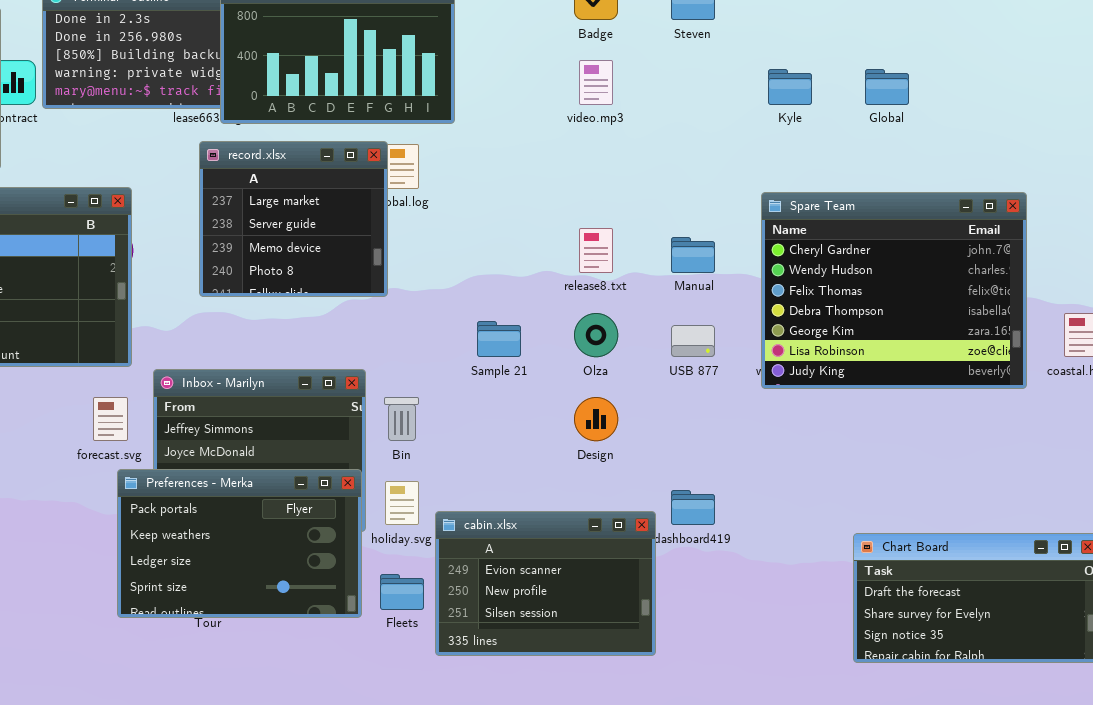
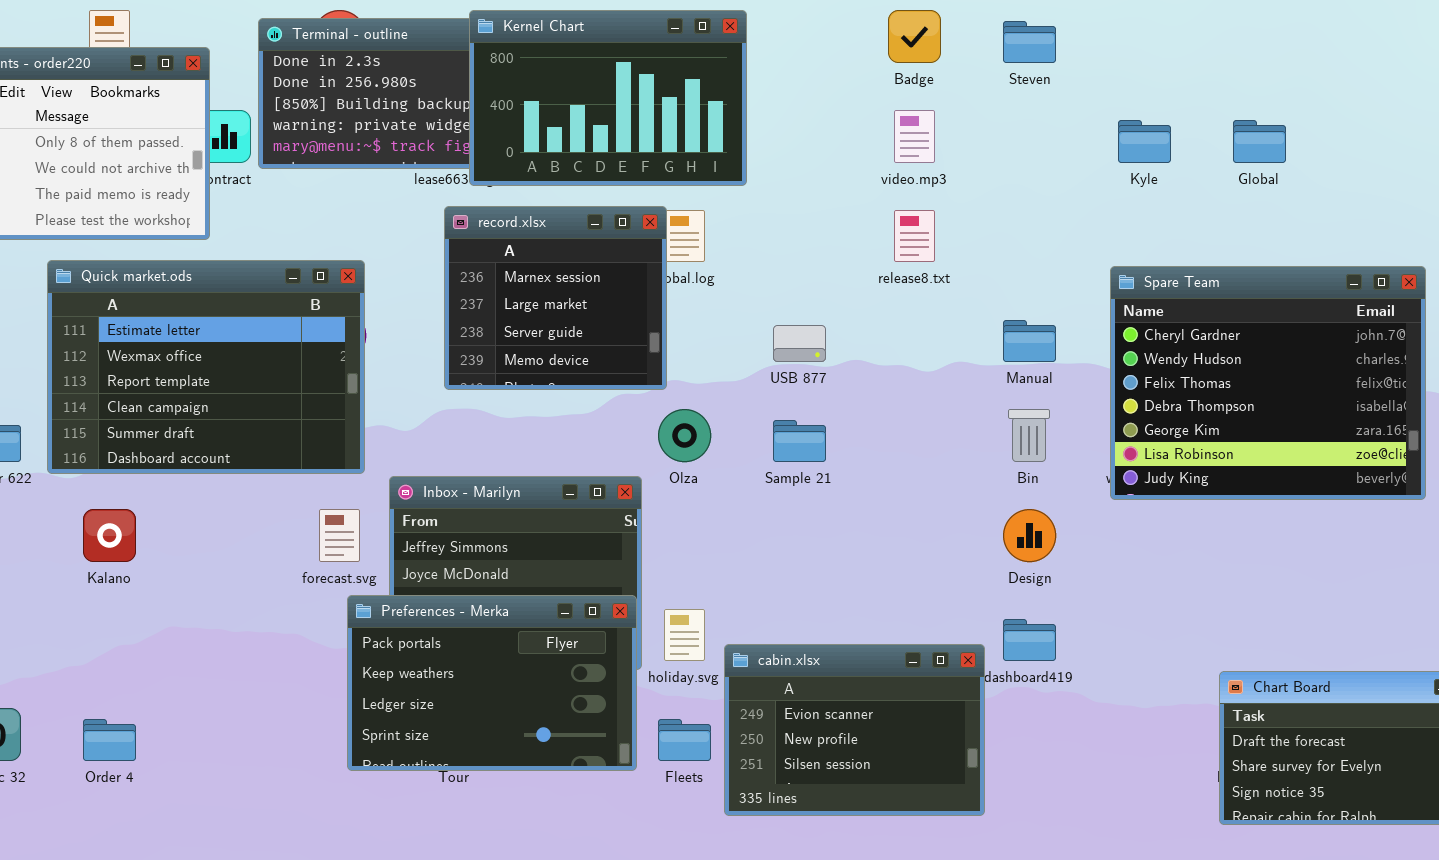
record.xlsx: [199,141,388,297] -> [444,206,667,390], scrolled up 1 row
release8.txt: [579,228,613,273] -> [894,210,935,262], moved
Olza: [574,313,618,357] -> [658,409,711,462], moved
USB 877: [671,325,715,357] -> [773,325,826,362], moved
Bin: [384,397,419,441] -> [1008,409,1050,462], moved
Design: [574,397,618,441] -> [1003,509,1056,562], moved

